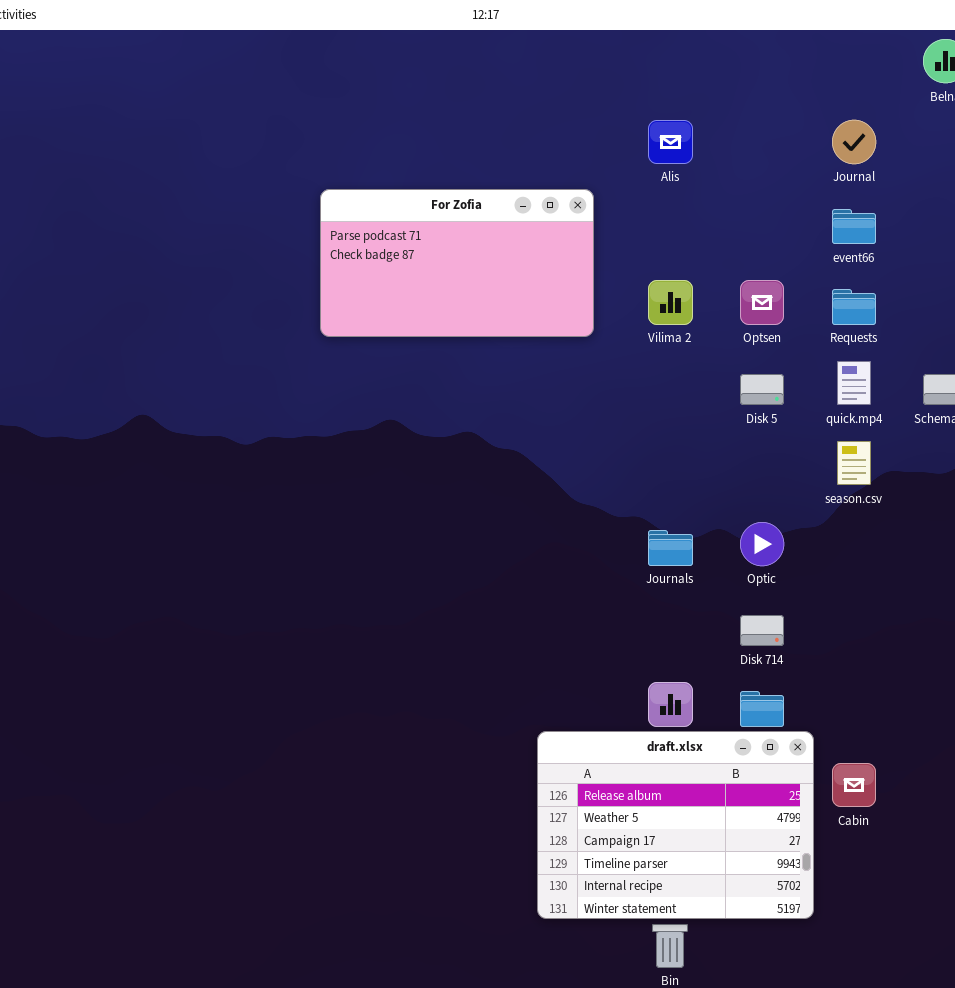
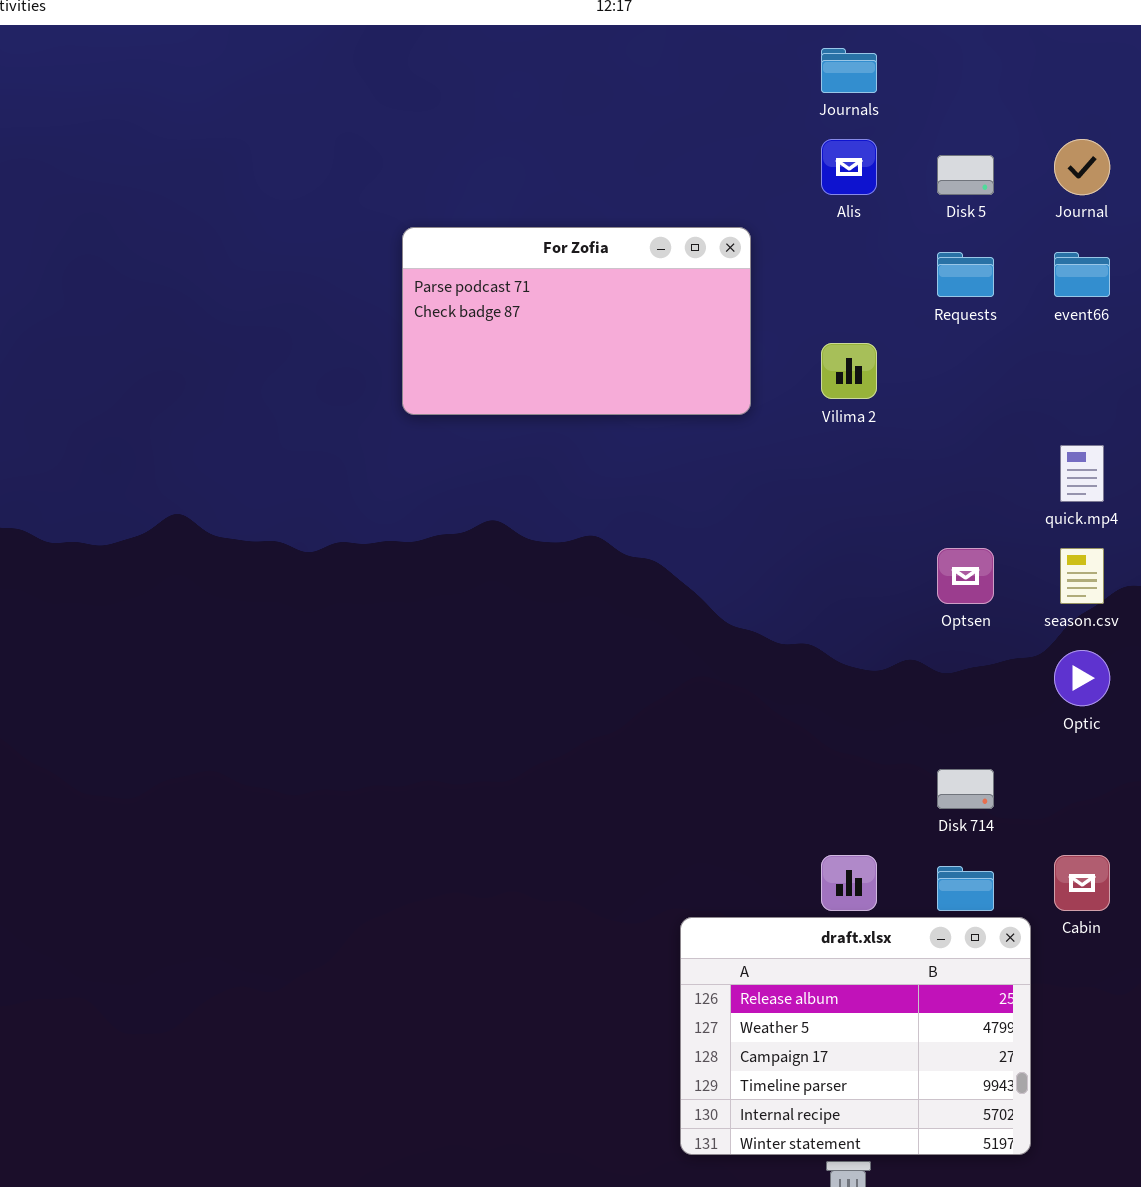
Optsen: [740,280,784,325] -> [937,548,994,604], moved
Requests: [832,289,876,325] -> [937,252,994,297], moved
Disk 5: [740,374,784,405] -> [937,155,994,195], moved
Optic: [740,522,784,566] -> [1054,650,1110,706], moved
Journals: [648,530,693,566] -> [821,48,877,93], moved
Cabin: [832,763,876,807] -> [1054,855,1110,911], moved

